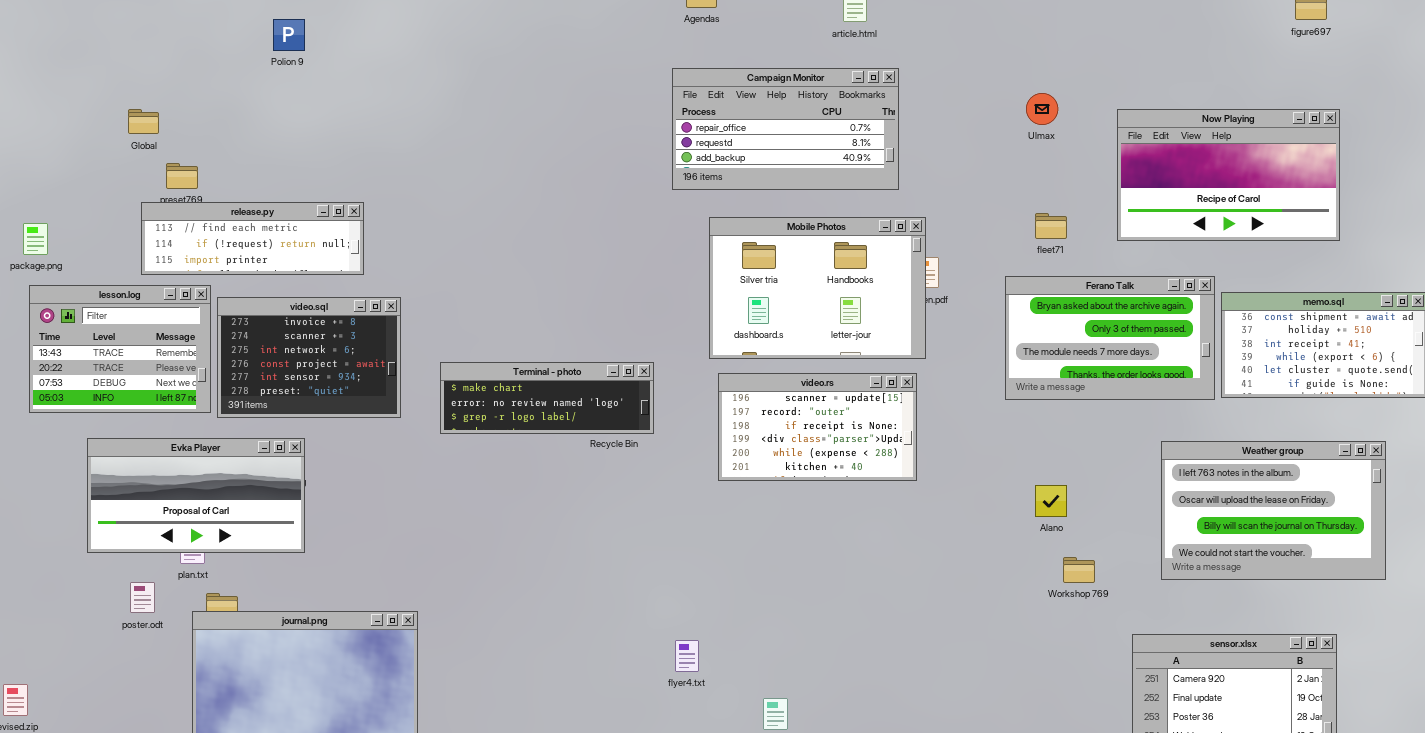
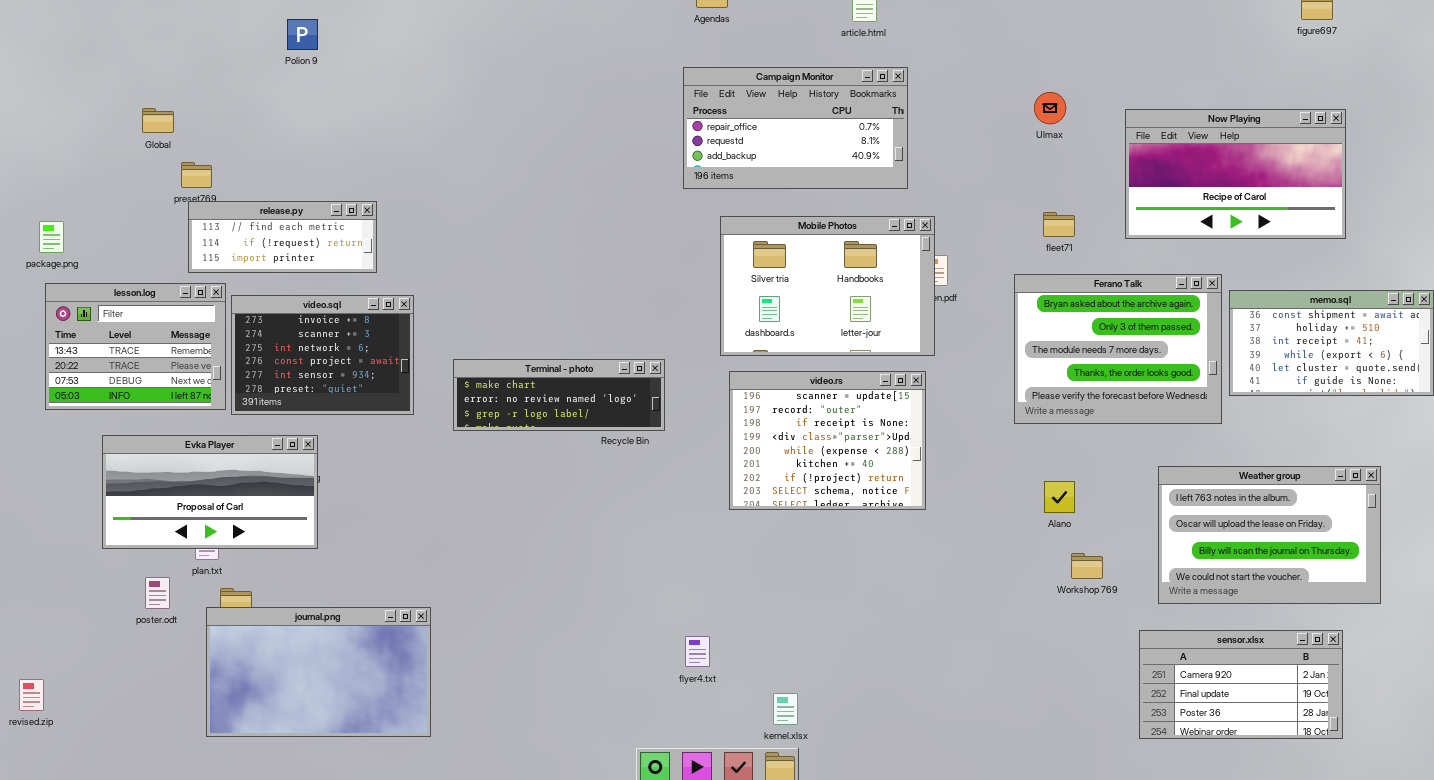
release.py: [141,202,364,275] -> [188,201,377,273], resized
Ferano Talk: [1005,276,1215,400] -> [1014,274,1222,424], resized
video.rs: [718,373,917,481] -> [729,371,926,510], resized
Weather group: [1161,441,1386,580] -> [1158,466,1381,604], moved

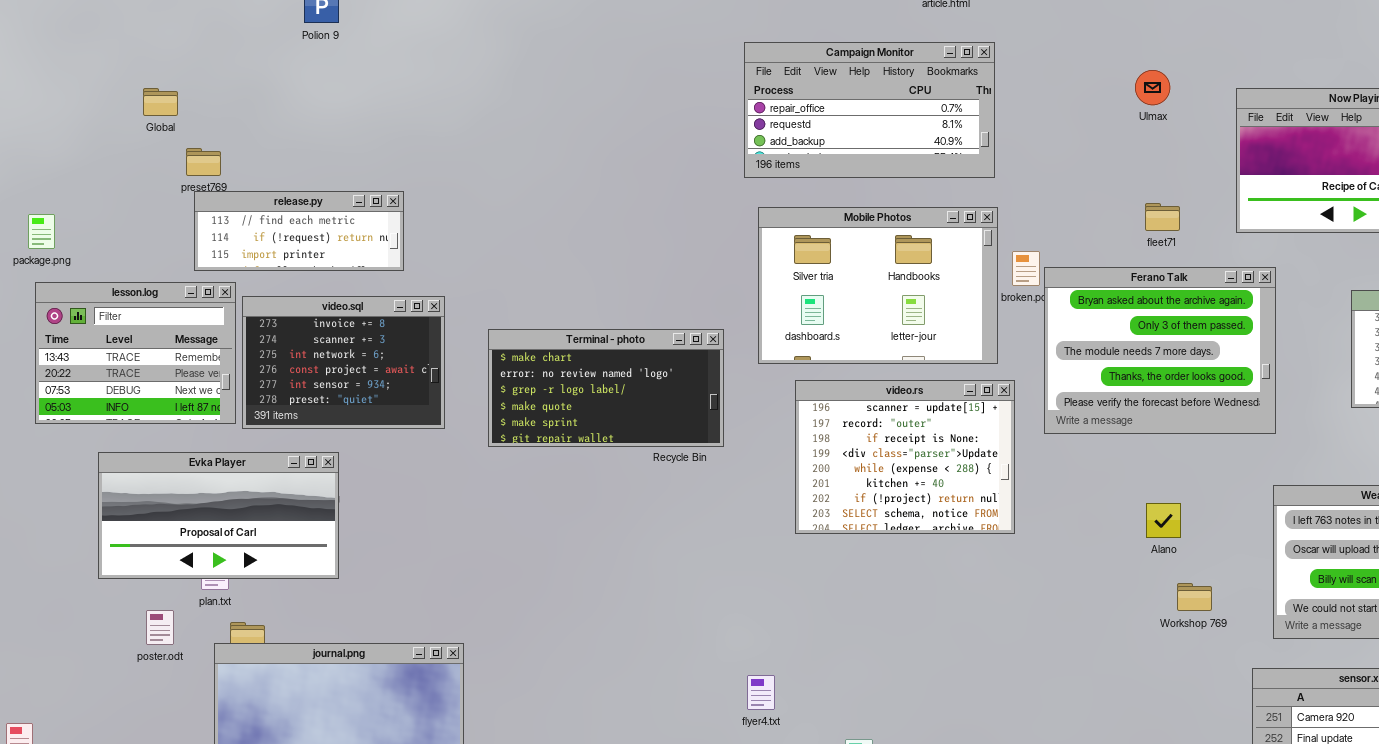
Mobile Photos: [720,216,935,356] -> [758,207,998,364], moved
Ferano Talk: [1014,274,1222,424] -> [1044,267,1276,434], moved
Terminal - photo: [453,359,665,431] -> [488,329,724,447], resized

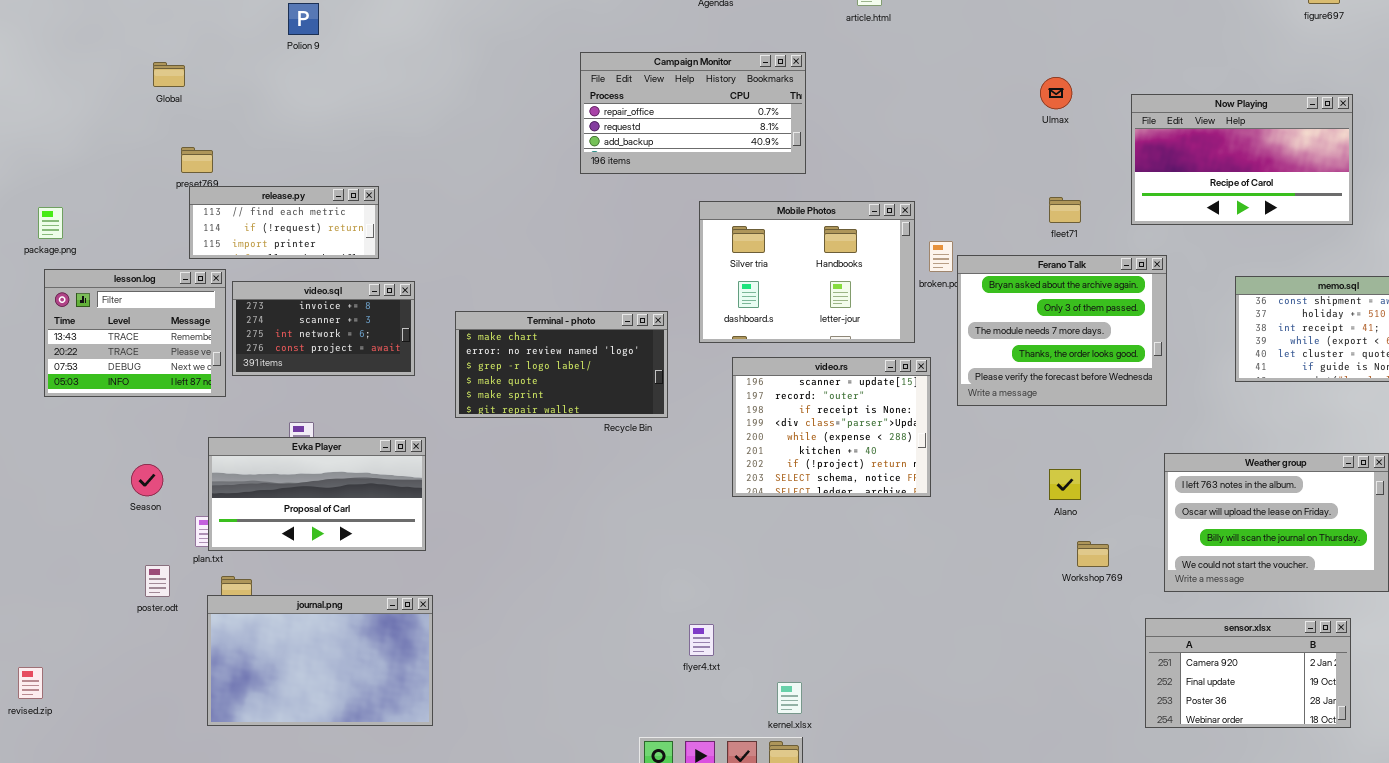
Campaign Monitor: [744,42,995,178] -> [580,52,806,174], moved
Global: [143,88,178,116] -> [153,62,185,87], moved
video.sql: [242,296,445,429] -> [232,281,415,376], resized
Evka Player: [98,452,339,579] -> [208,437,426,551], moved

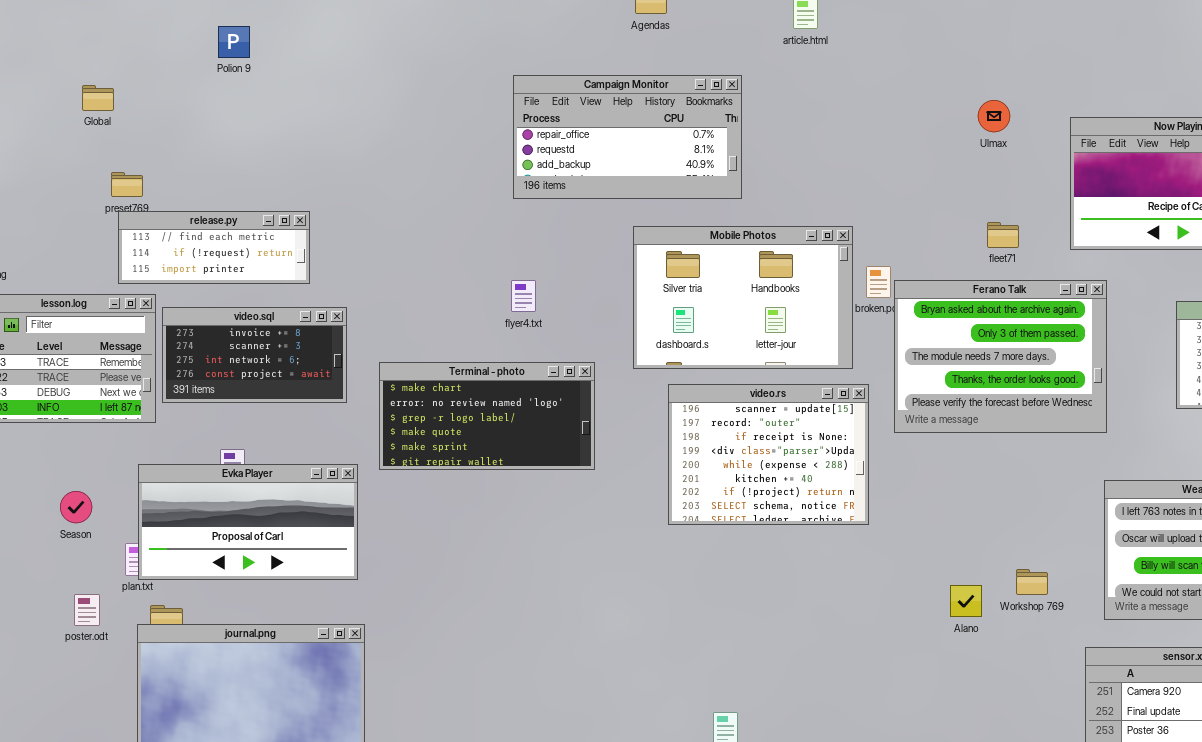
Terminal - photo: [455,311,668,418] -> [379,362,595,470], moved
Alano: [1049,469,1081,500] -> [950,585,982,617], moved
flyer4.txt: [689,624,714,656] -> [511,280,536,312], moved

